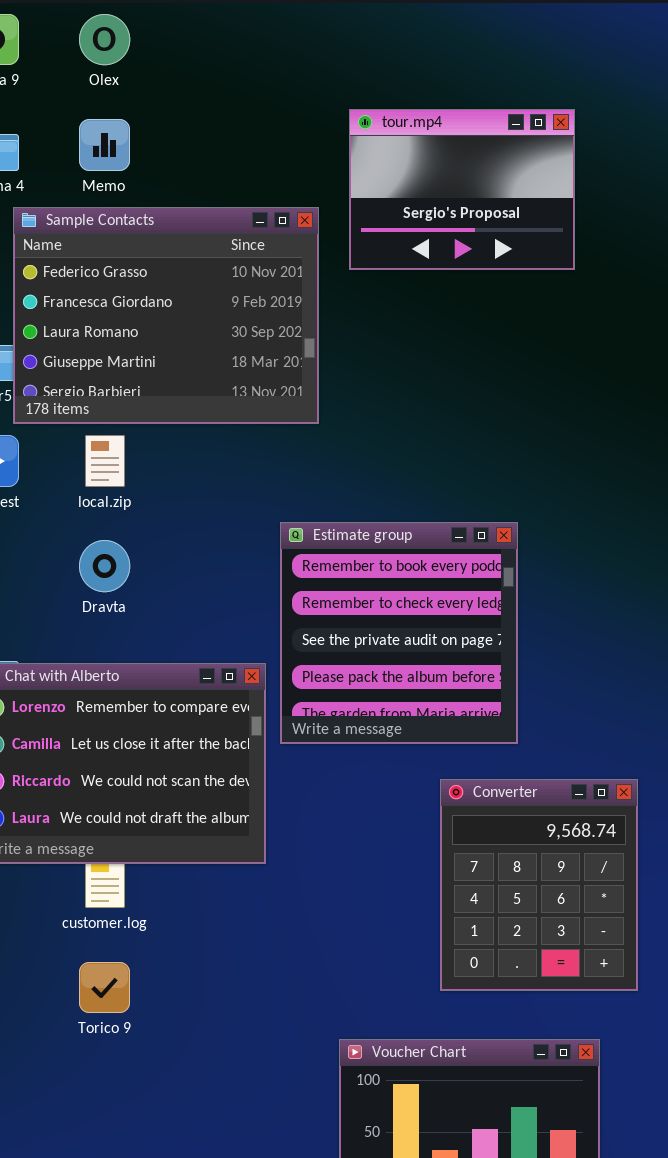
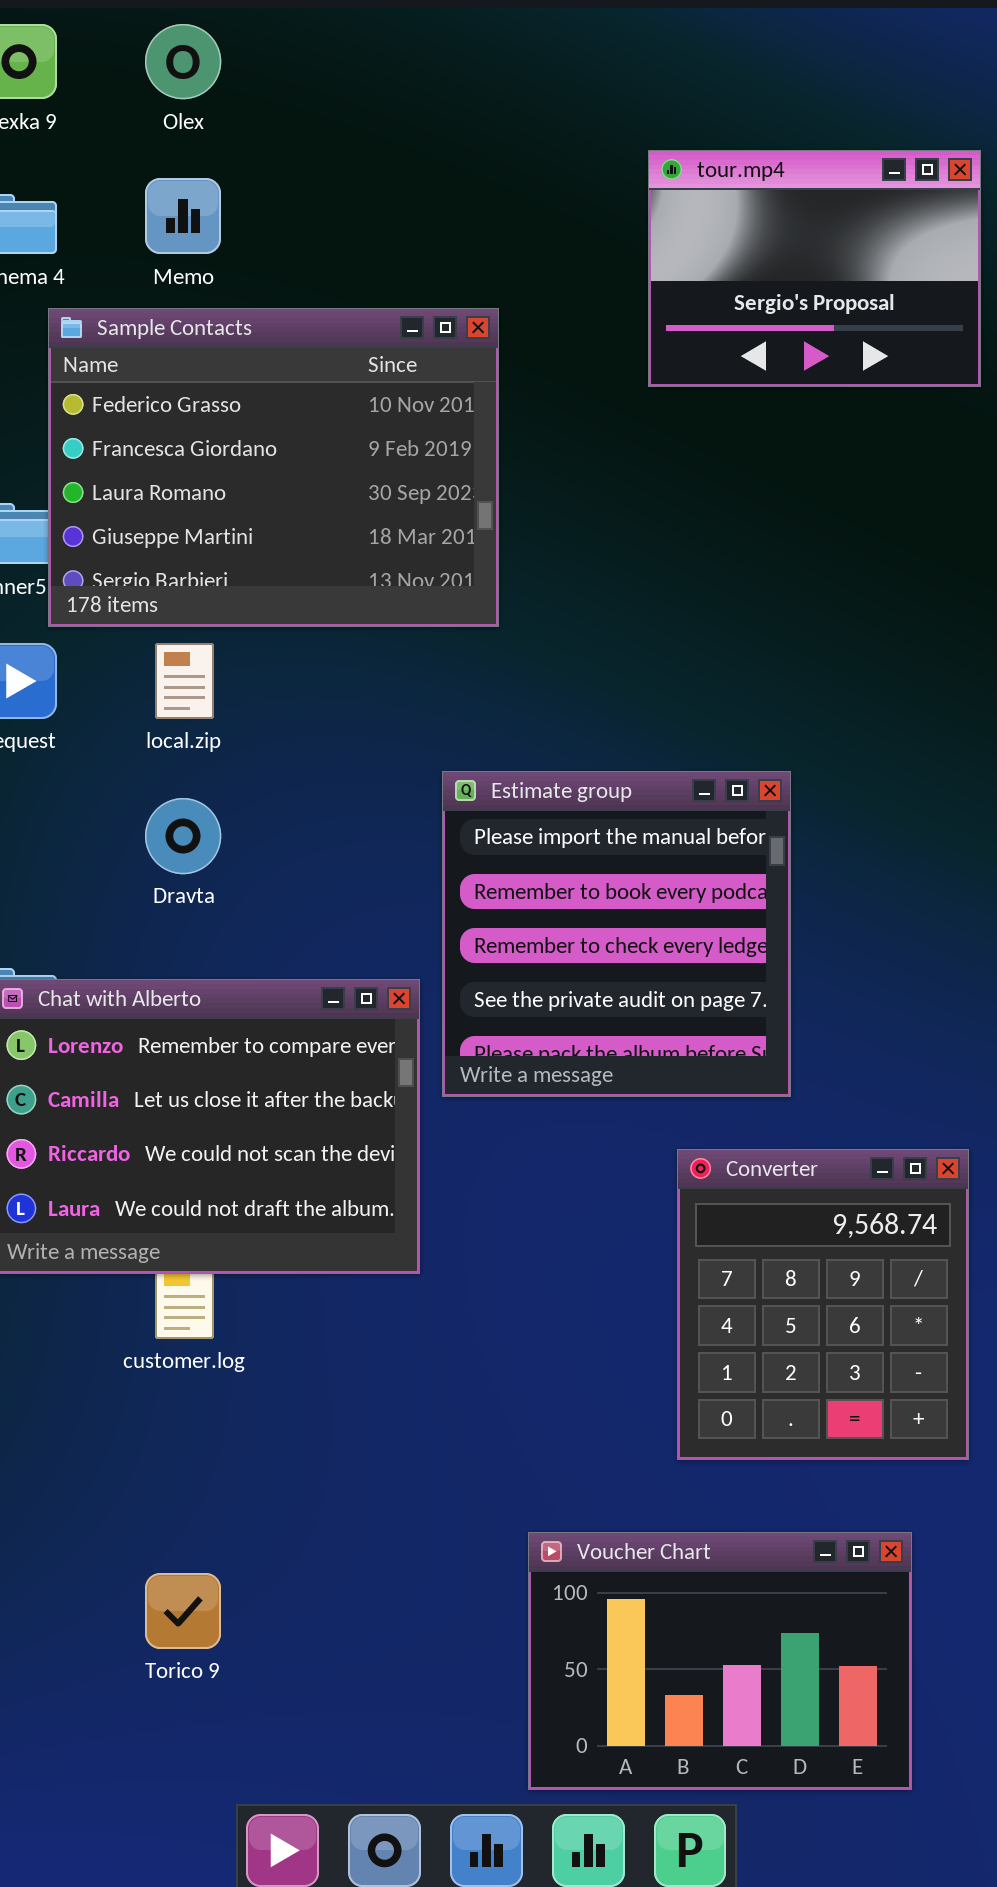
tour.mp4: [349,109,575,270] -> [648,150,981,387], moved
Estimate group: [280,522,518,744] -> [442,771,791,1097], scrolled up 1 row
Torico 9: [79,962,130,1013] -> [145,1573,221,1649], moved

